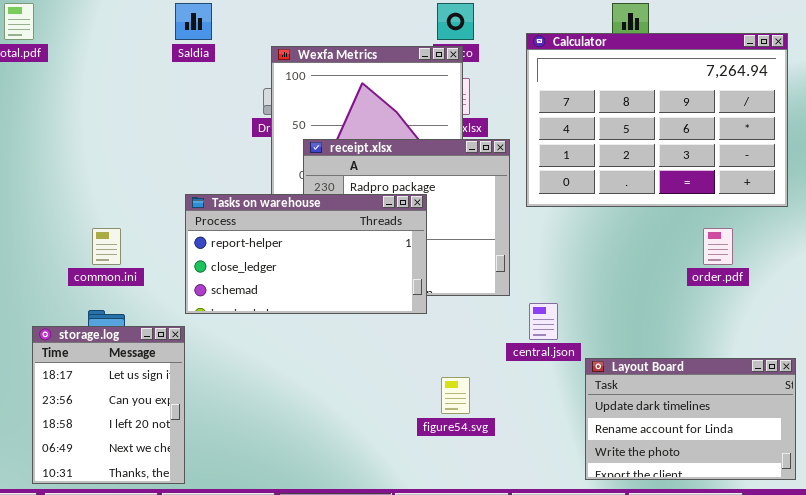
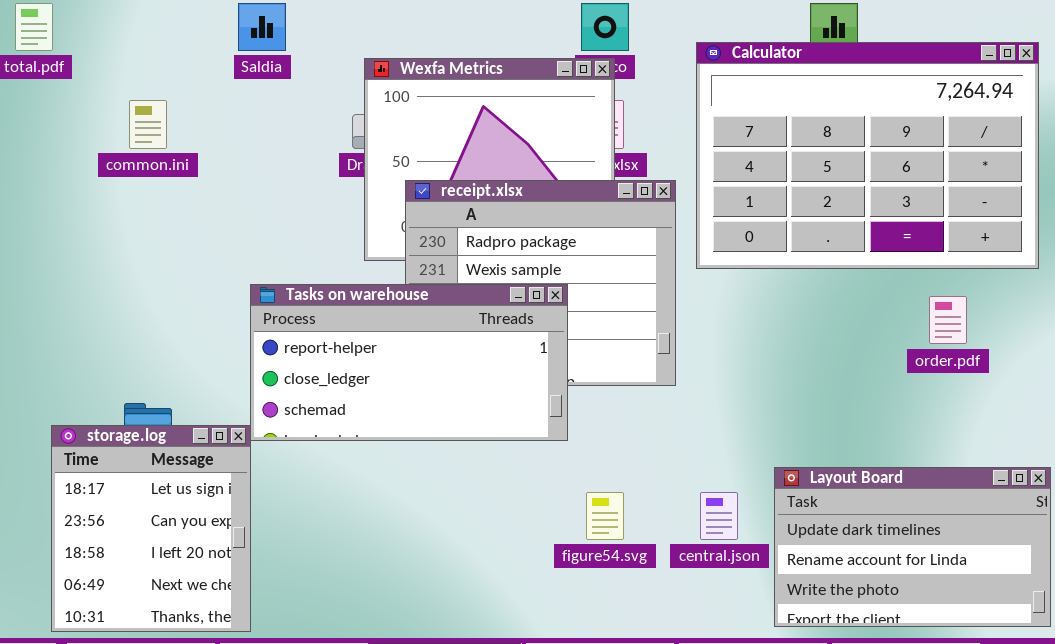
Tasks on warehouse: [185,194,427,314] -> [250,284,568,441], moved
common.ini: [92,228,121,265] -> [129,100,167,149], moved
central.json: [529,303,558,340] -> [700,492,738,540], moved

